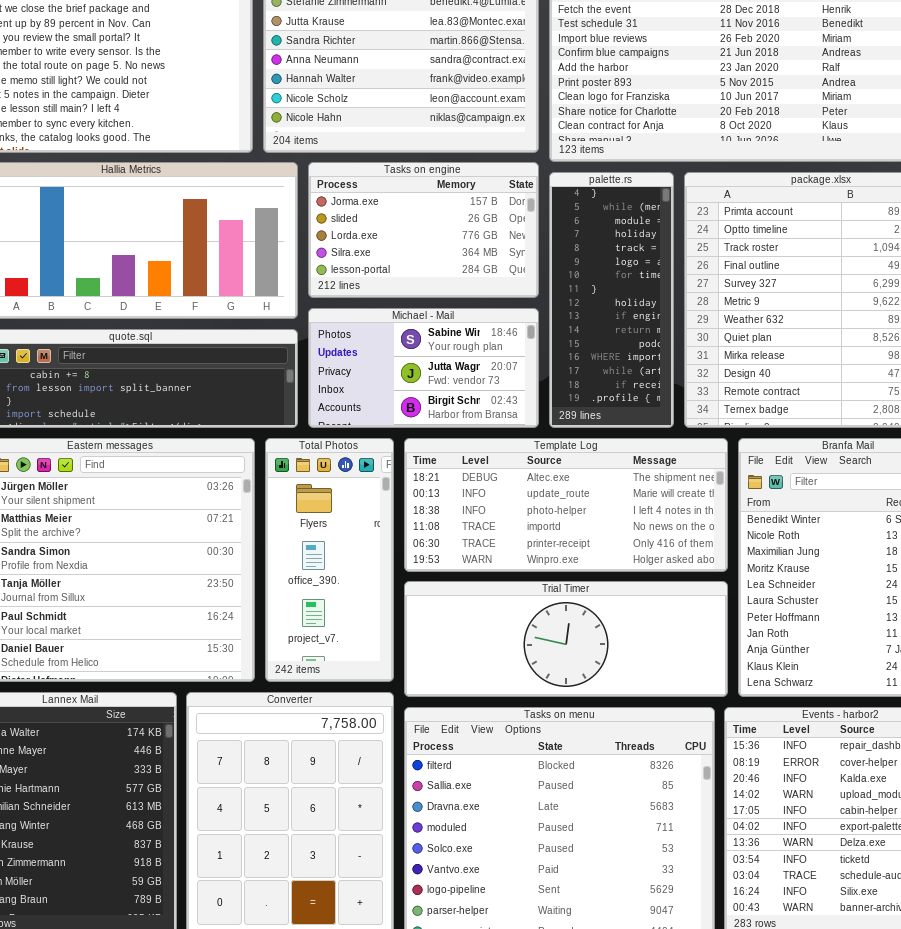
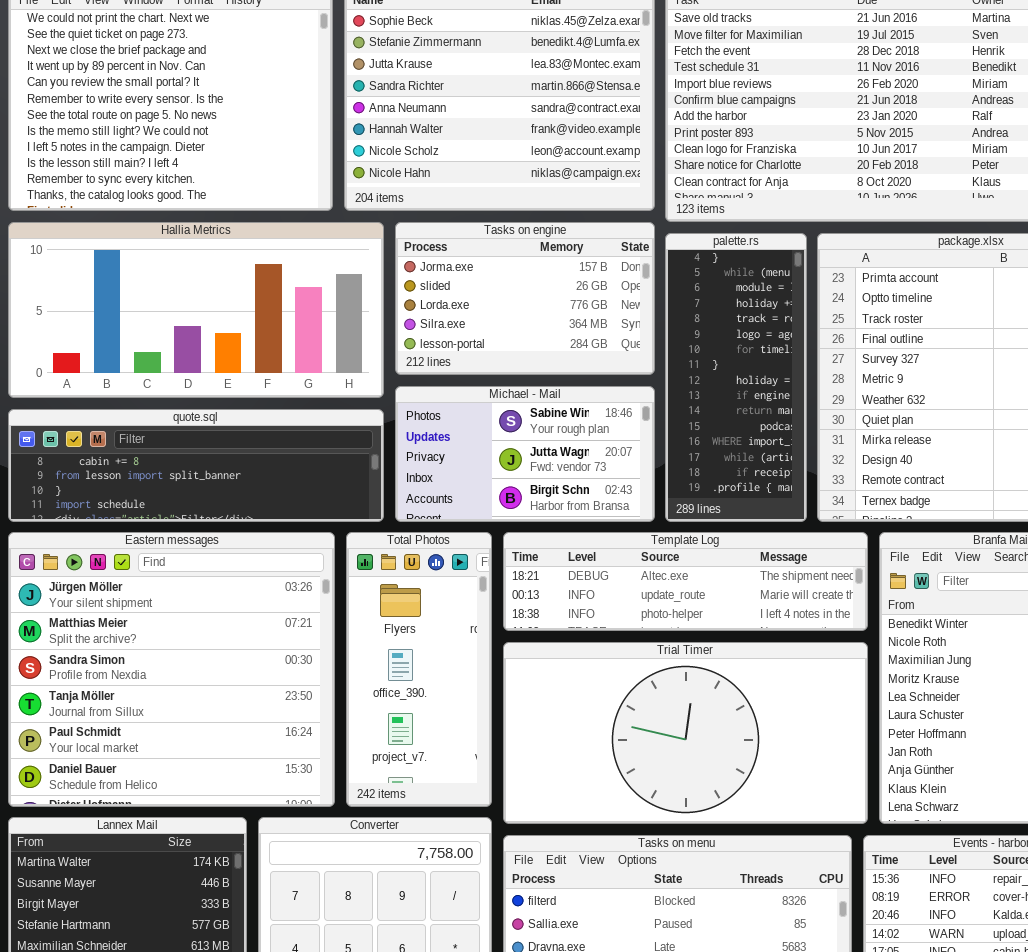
Template Log: [404,438,728,572] -> [503,532,868,631], resized
Trial Timer: [404,581,728,697] -> [503,642,868,824], resized

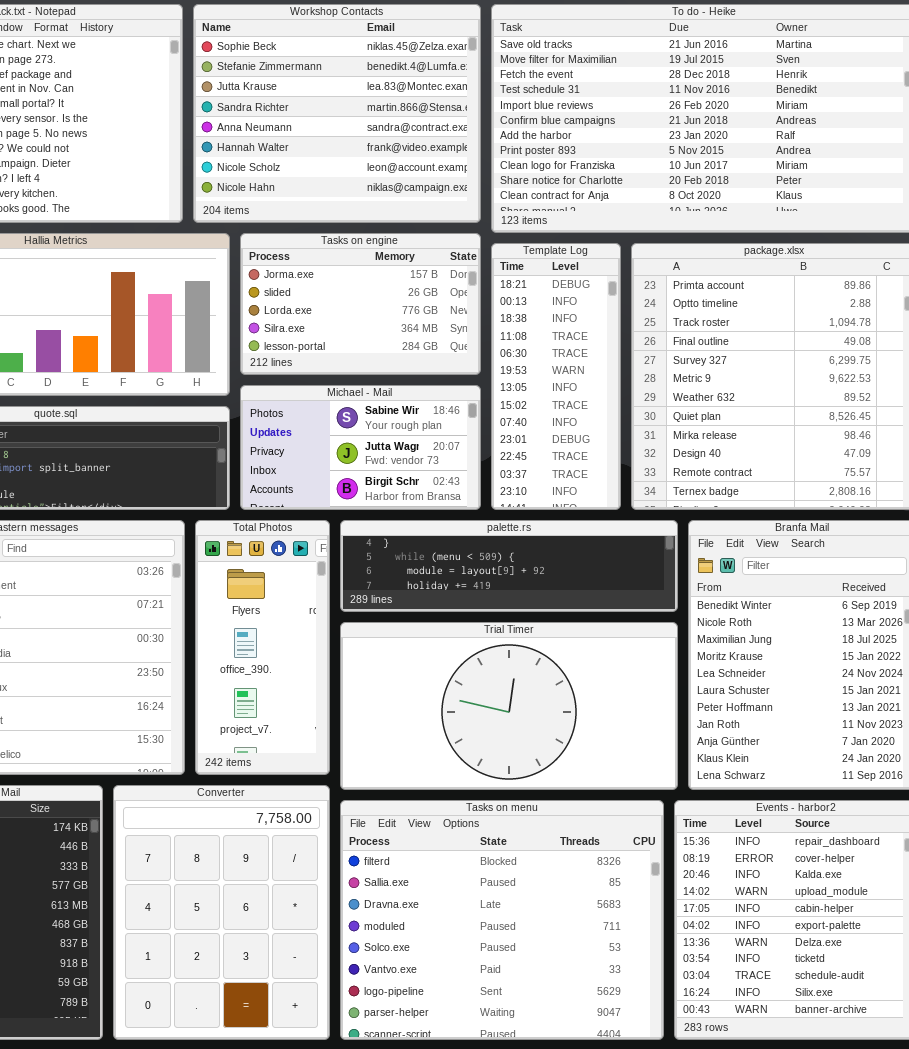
palette.rs: [665,233,807,522] -> [340,520,678,612], moved, resized
Template Log: [503,532,868,631] -> [491,243,621,510], moved, resized

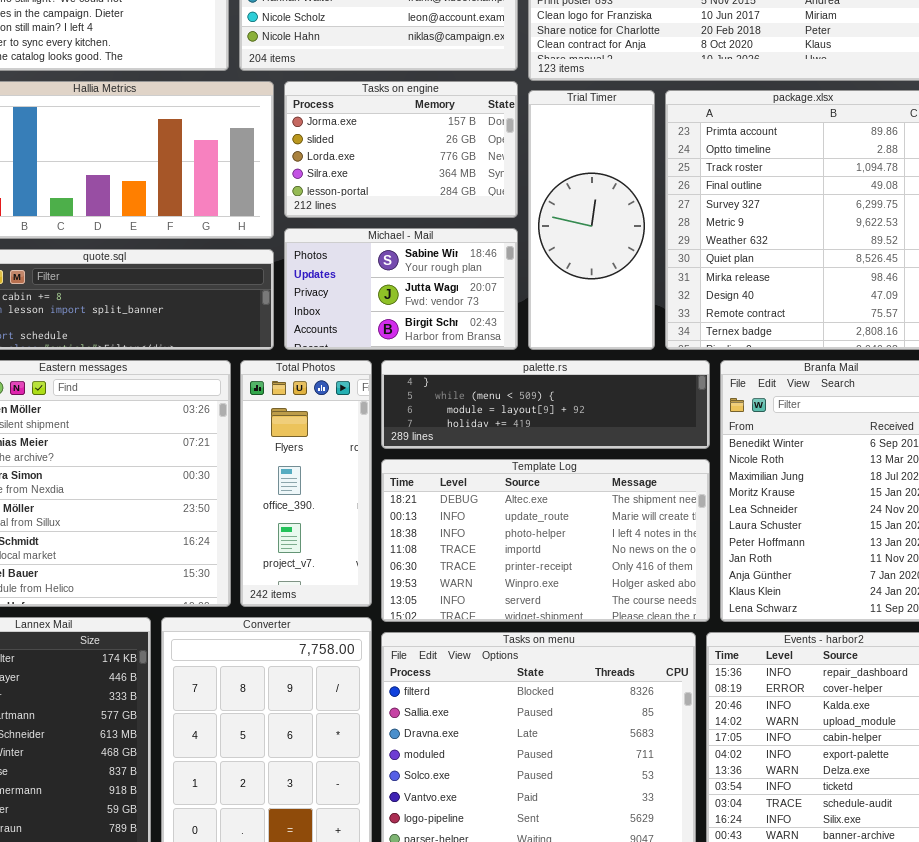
Template Log: [491,243,621,510] -> [381,459,710,622], moved, resized
Trial Timer: [340,622,678,790] -> [528,90,655,350], moved, resized

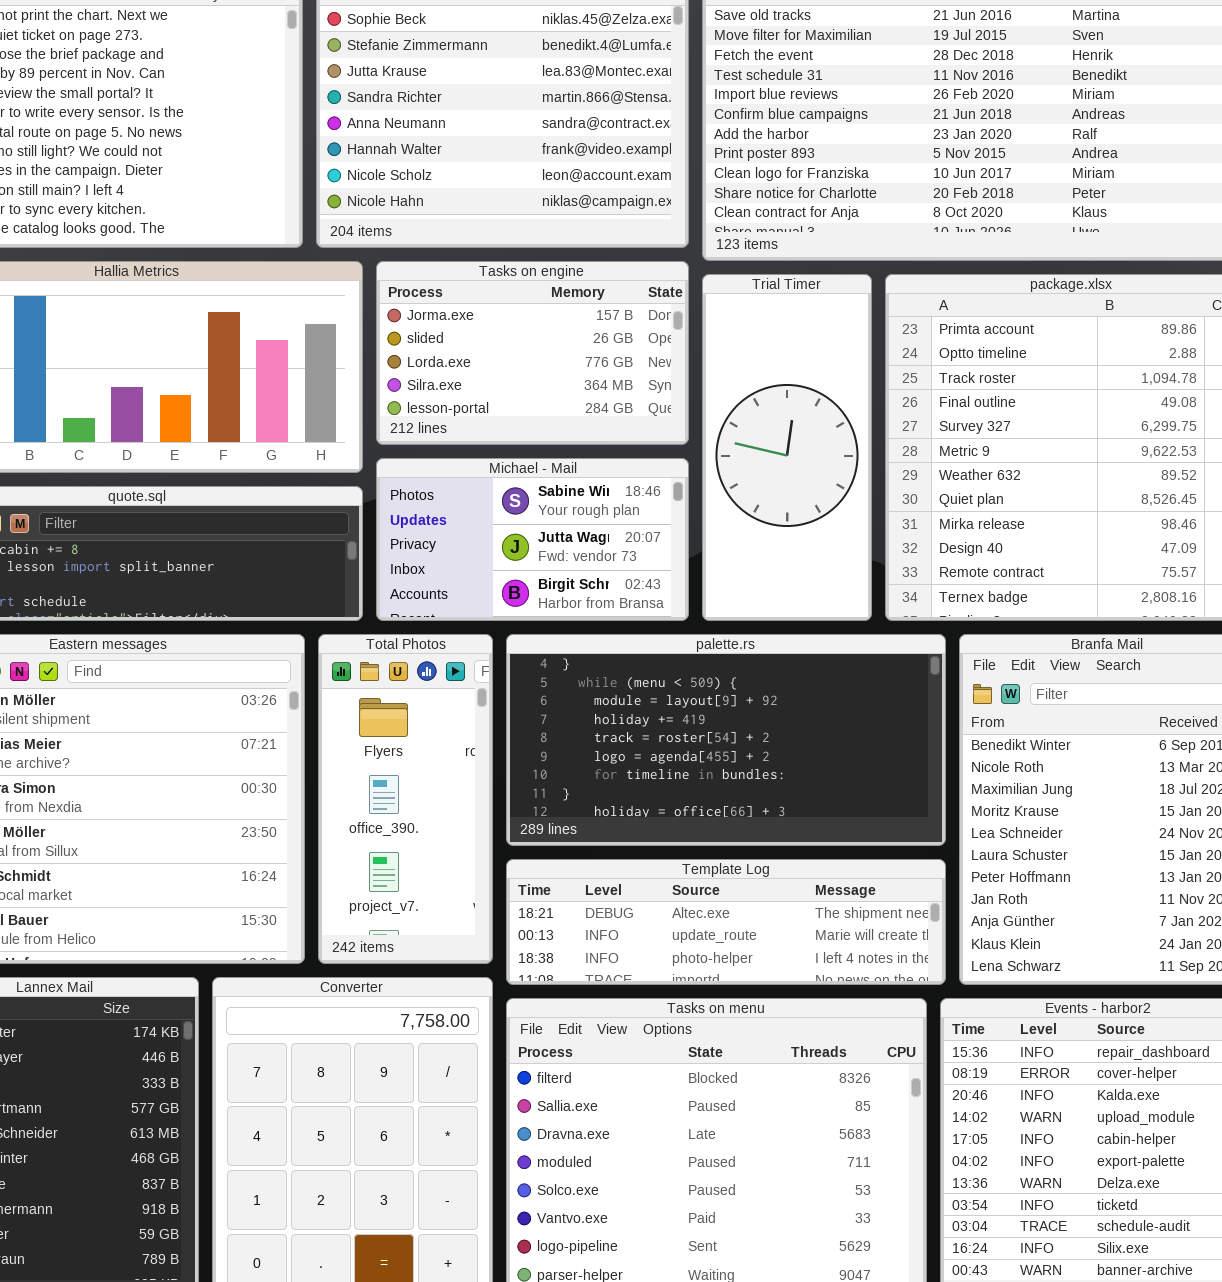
palette.rs: [381,360,710,449] -> [506,634,946,846], resized
Template Log: [381,459,710,622] -> [506,859,946,985], resized

